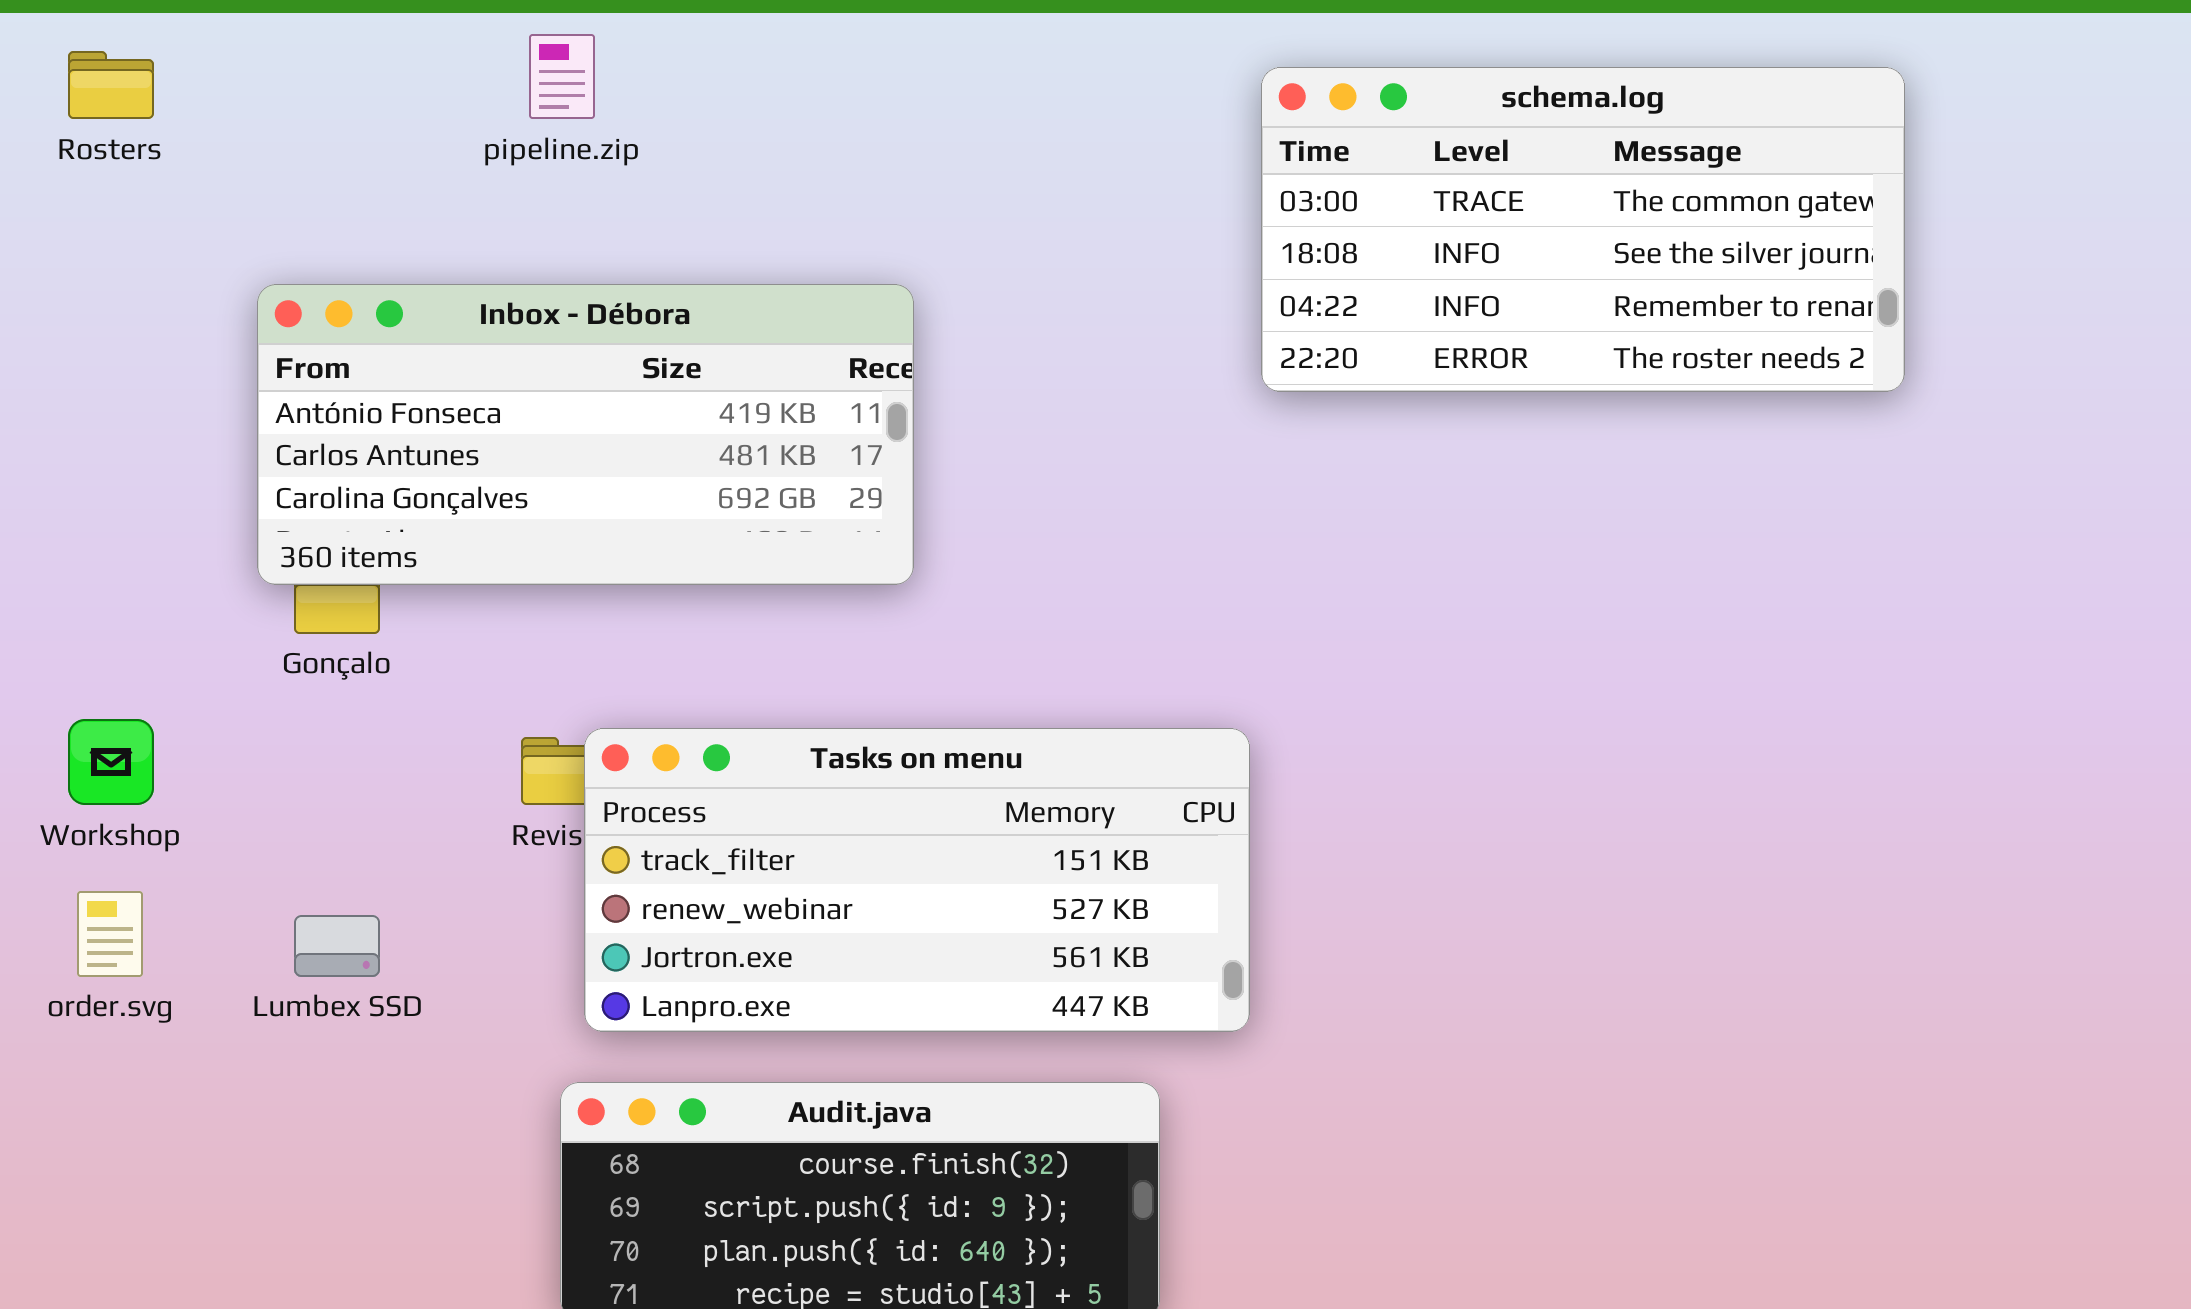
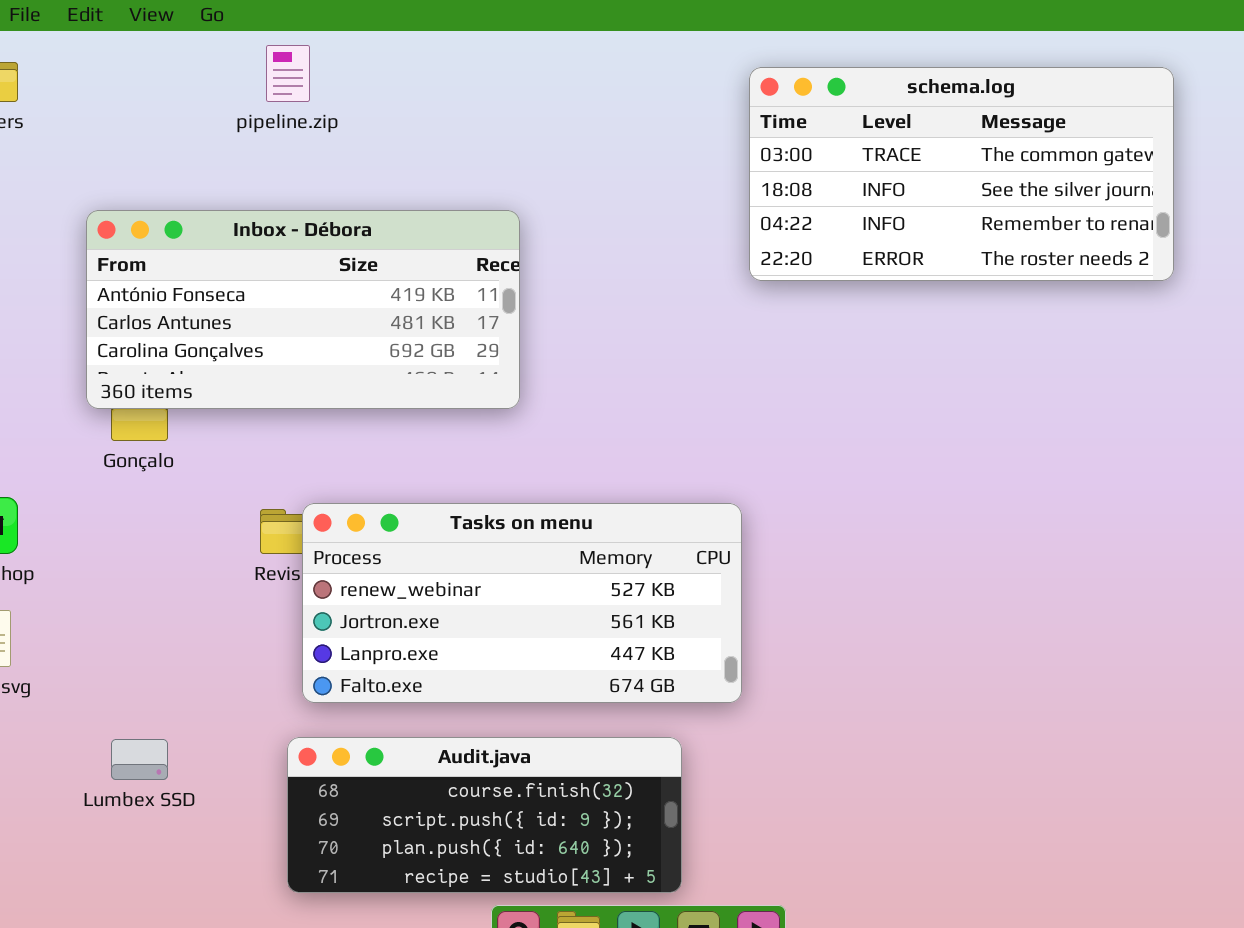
Tasks on menu: [584,728,1250,1032] -> [302,503,742,703], scrolled down 1 row
Lumbex SSD: [294,915,380,977] -> [111,739,168,780], moved

